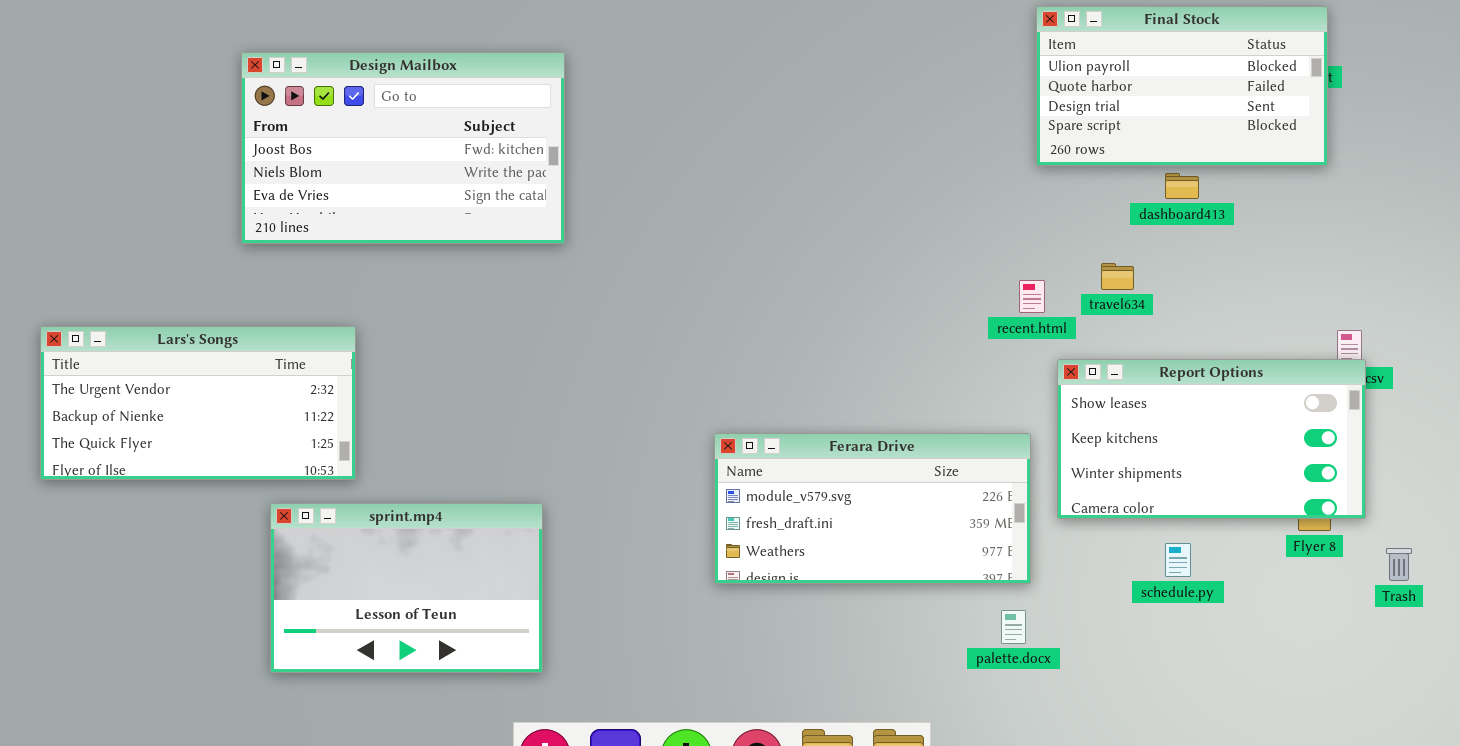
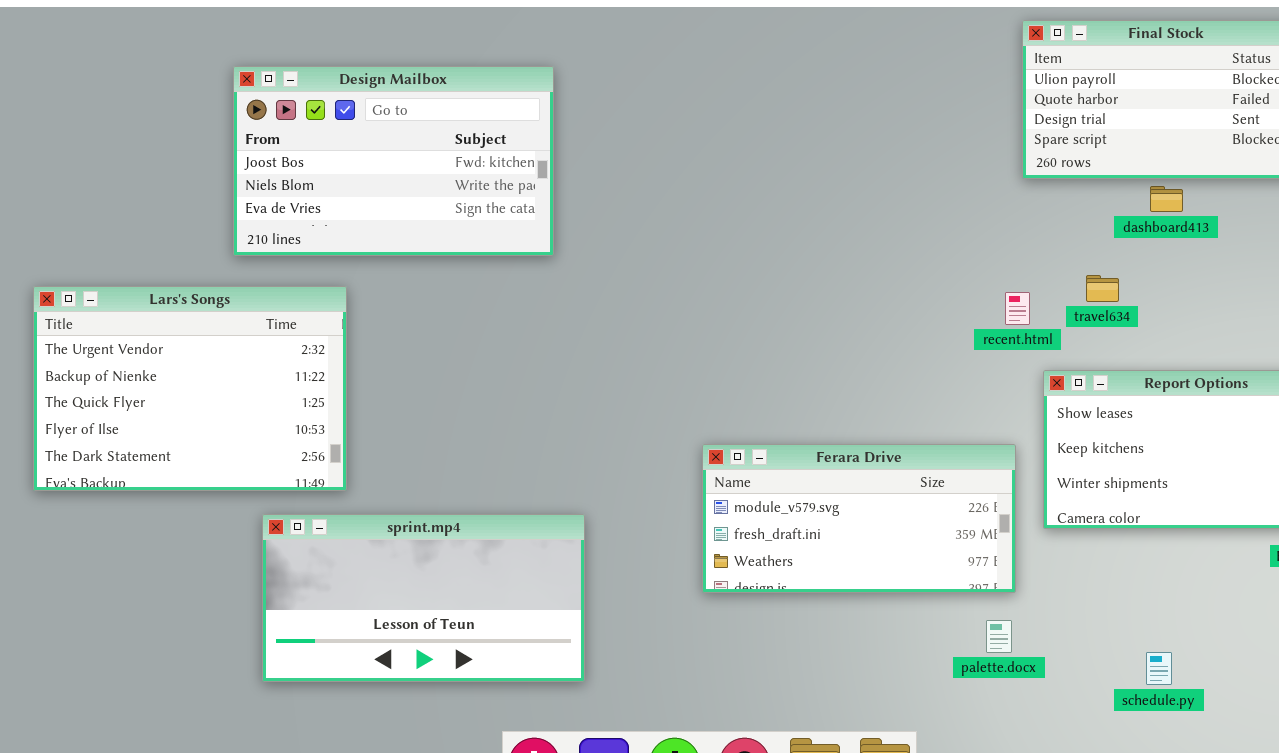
Lars's Songs: [40,326,356,480] -> [33,286,347,491], resized
sprint.mp4: [270,503,543,673] -> [262,514,585,682], resized
schedule.py: [1165,543,1191,577] -> [1146,652,1172,685], moved

